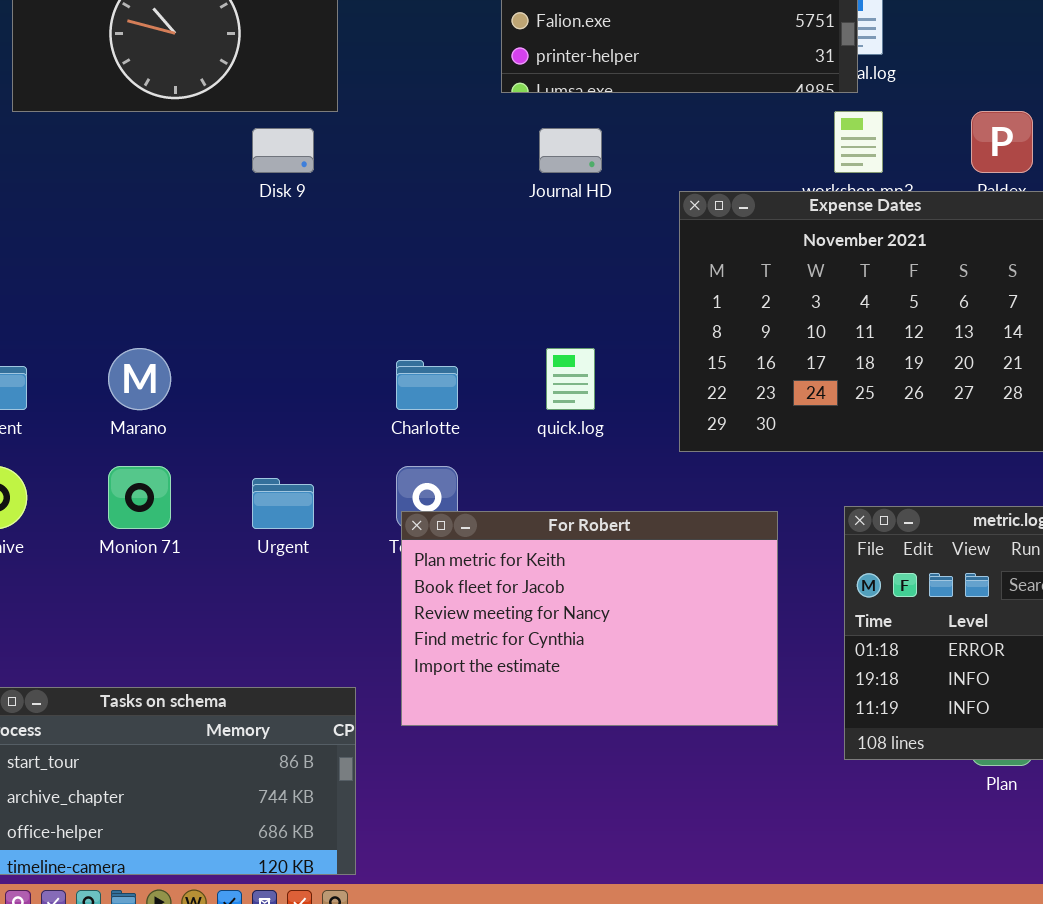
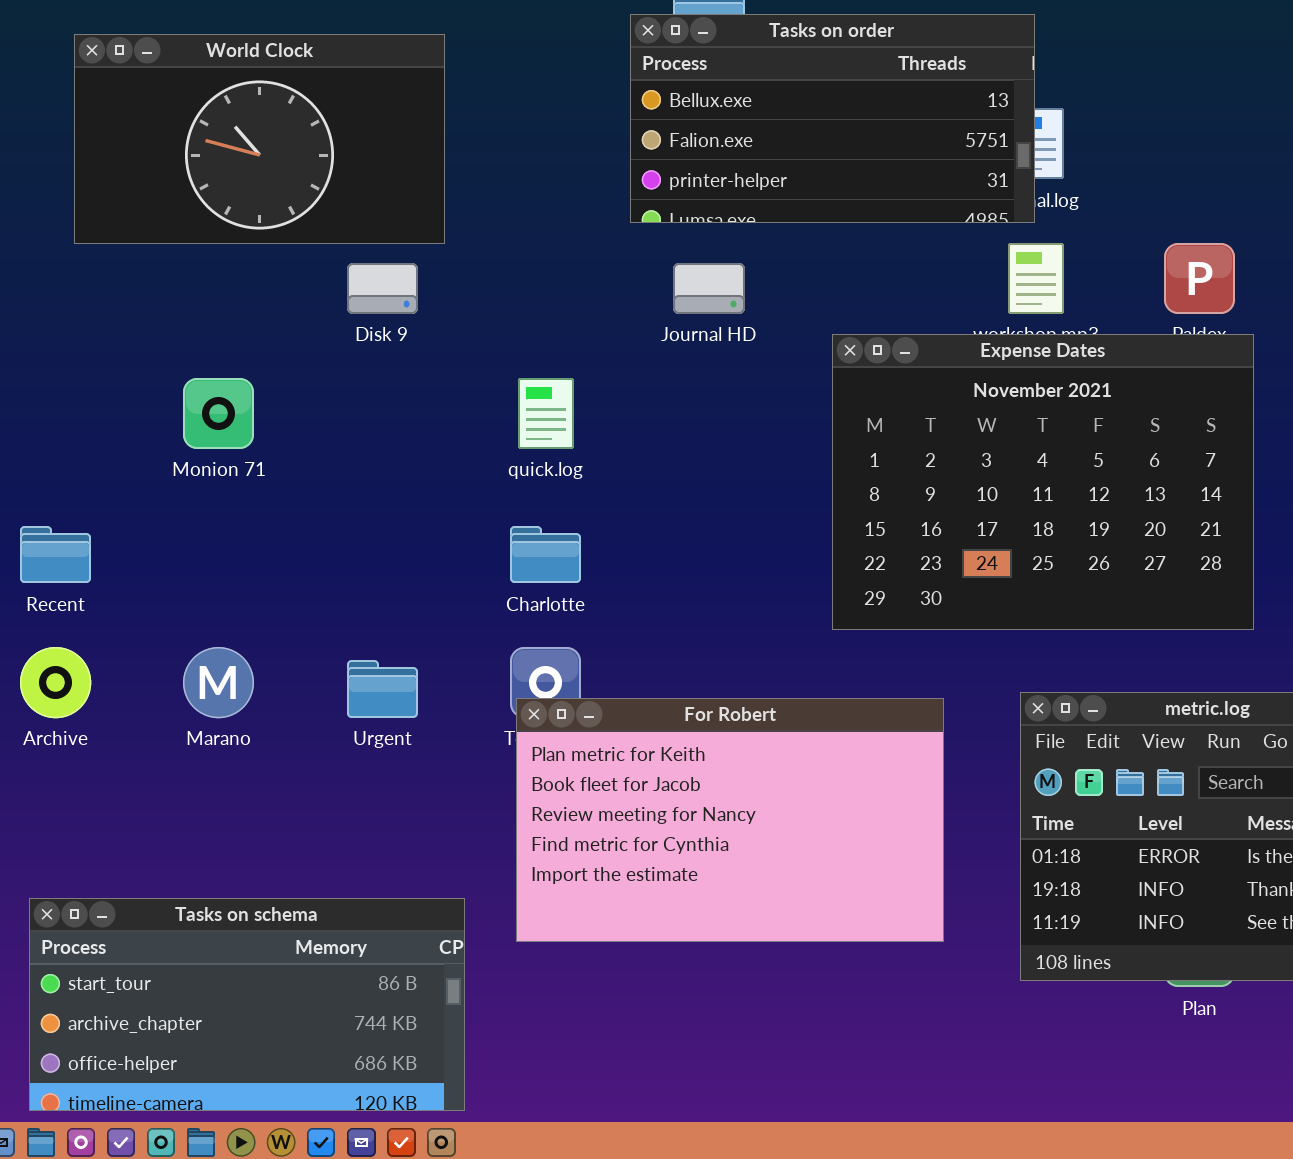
Marano: [108,348,171,410] -> [183,647,254,718], moved
quick.log: [546,348,595,410] -> [518,378,574,449], moved
Monion 71: [108,466,171,529] -> [183,378,254,449], moved

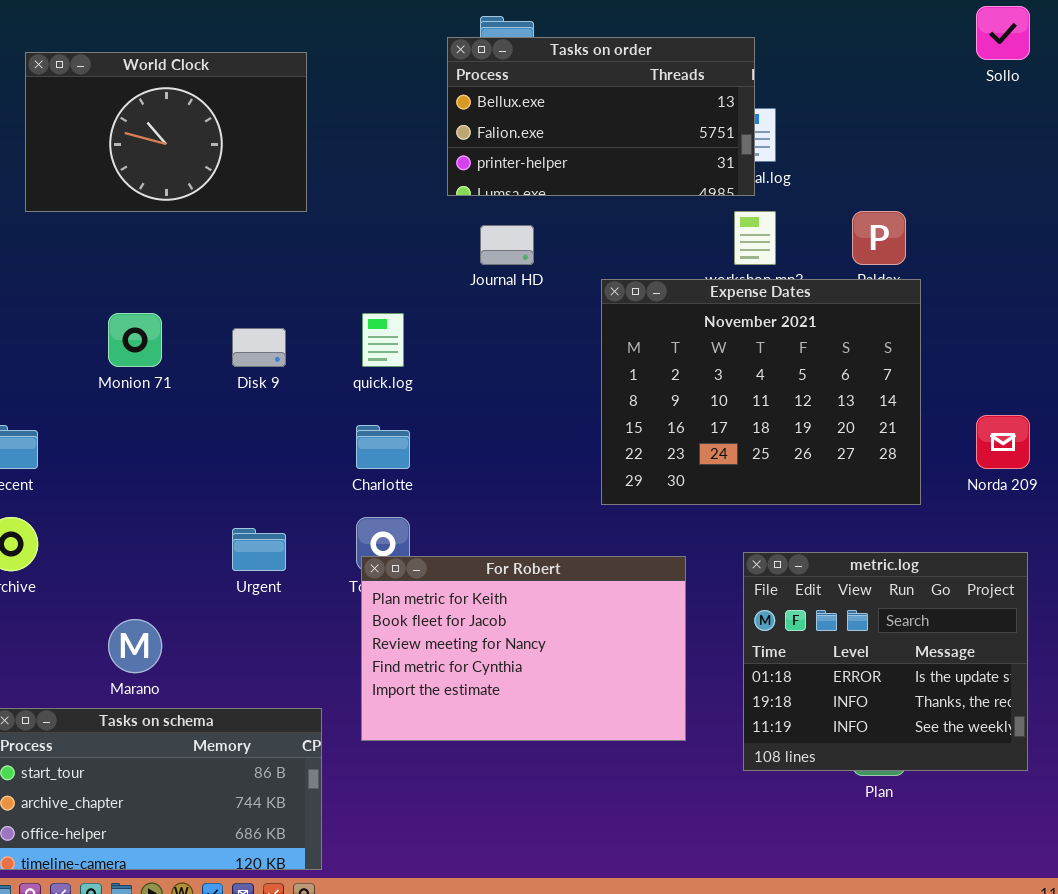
Disk 9: [347,263,418,314] -> [232,328,286,367], moved
Marano: [183,647,254,718] -> [108,619,162,673], moved

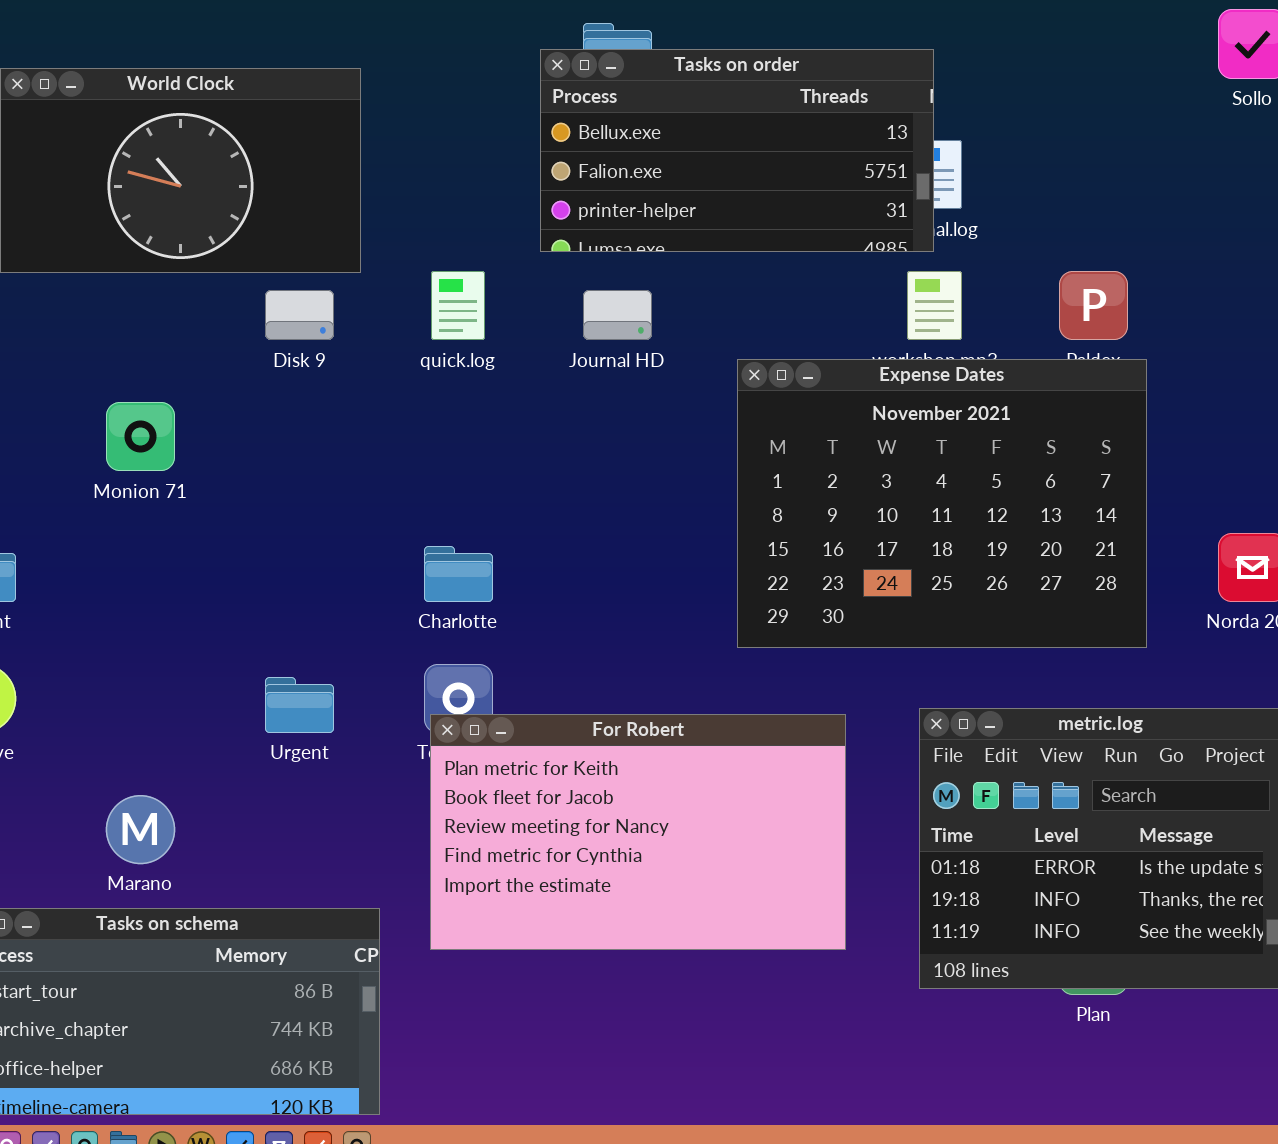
quick.log: [362,313,404,367] -> [431,271,485,340], moved
Disk 9: [232,328,286,367] -> [265,290,334,340], moved

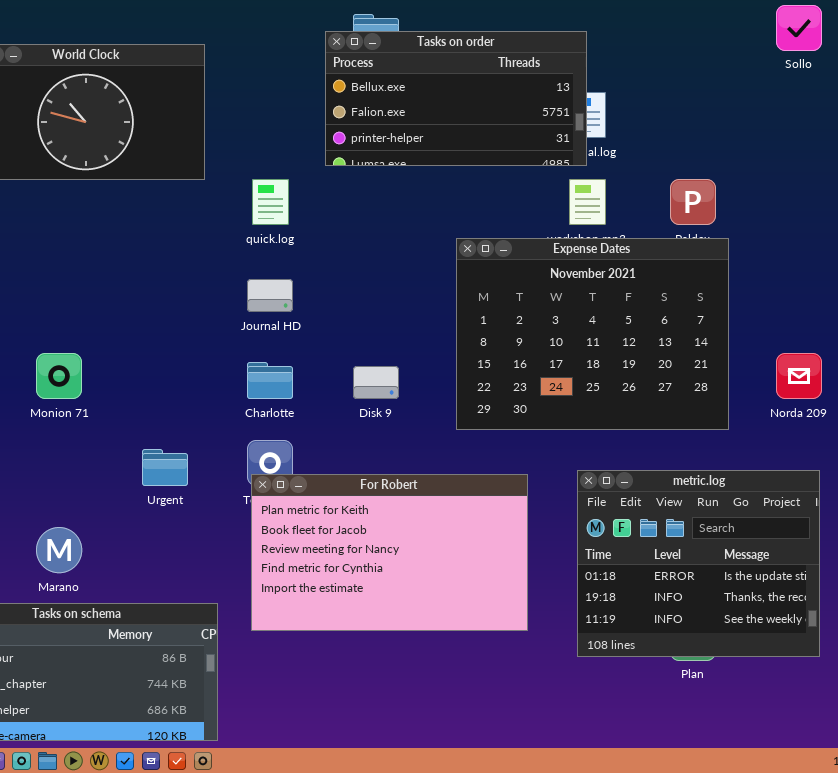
Disk 9: [265,290,334,340] -> [353,366,399,399], moved
Journal HD: [583,290,652,340] -> [247,279,293,312], moved
Monion 71: [106,402,175,471] -> [36,353,82,399], moved

